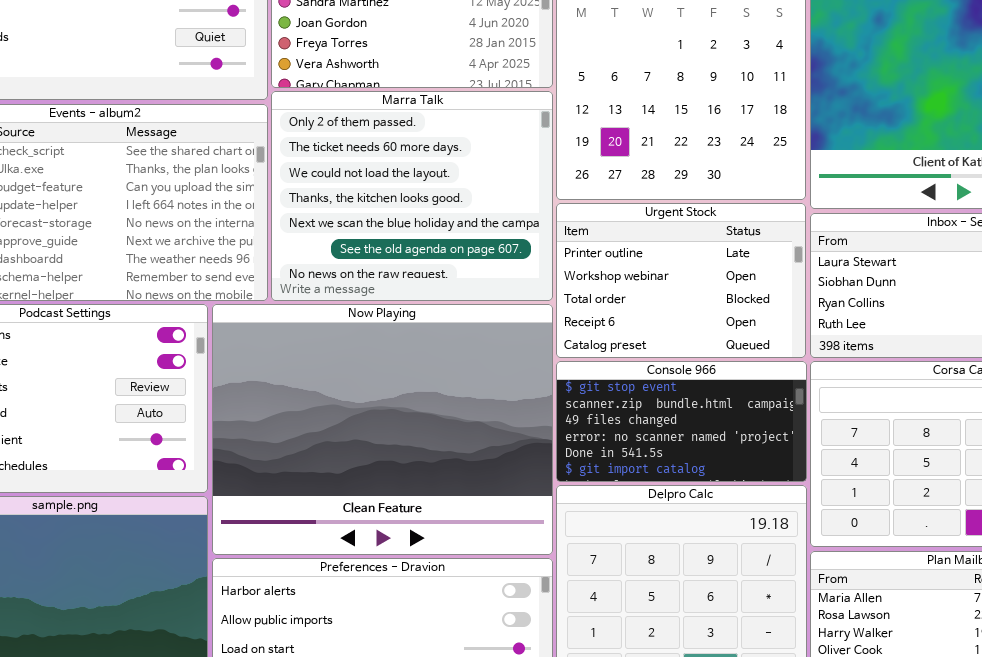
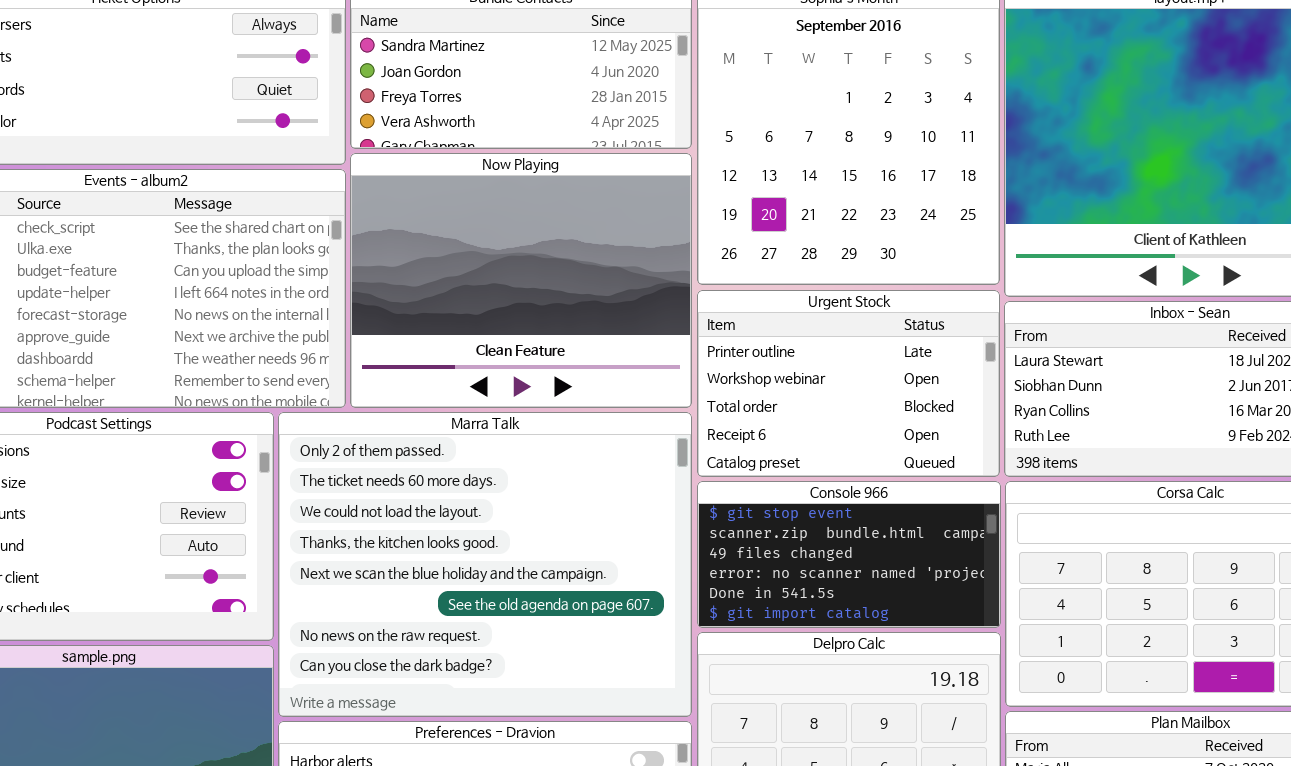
Marra Talk: [271,91,553,301] -> [278,412,692,717], moved, resized
Now Playing: [212,304,553,555] -> [350,153,692,408], moved, resized

